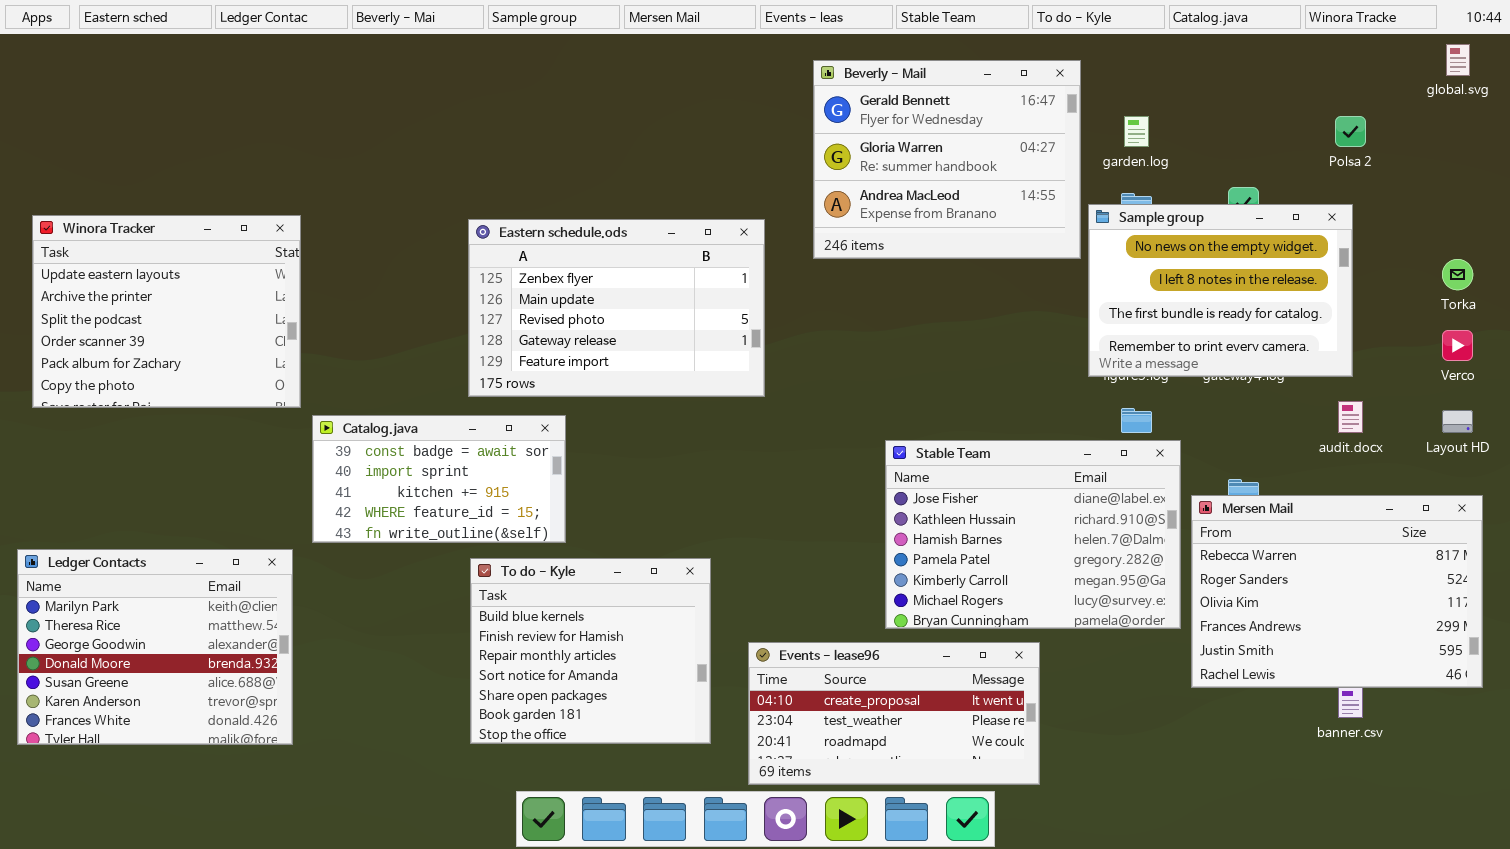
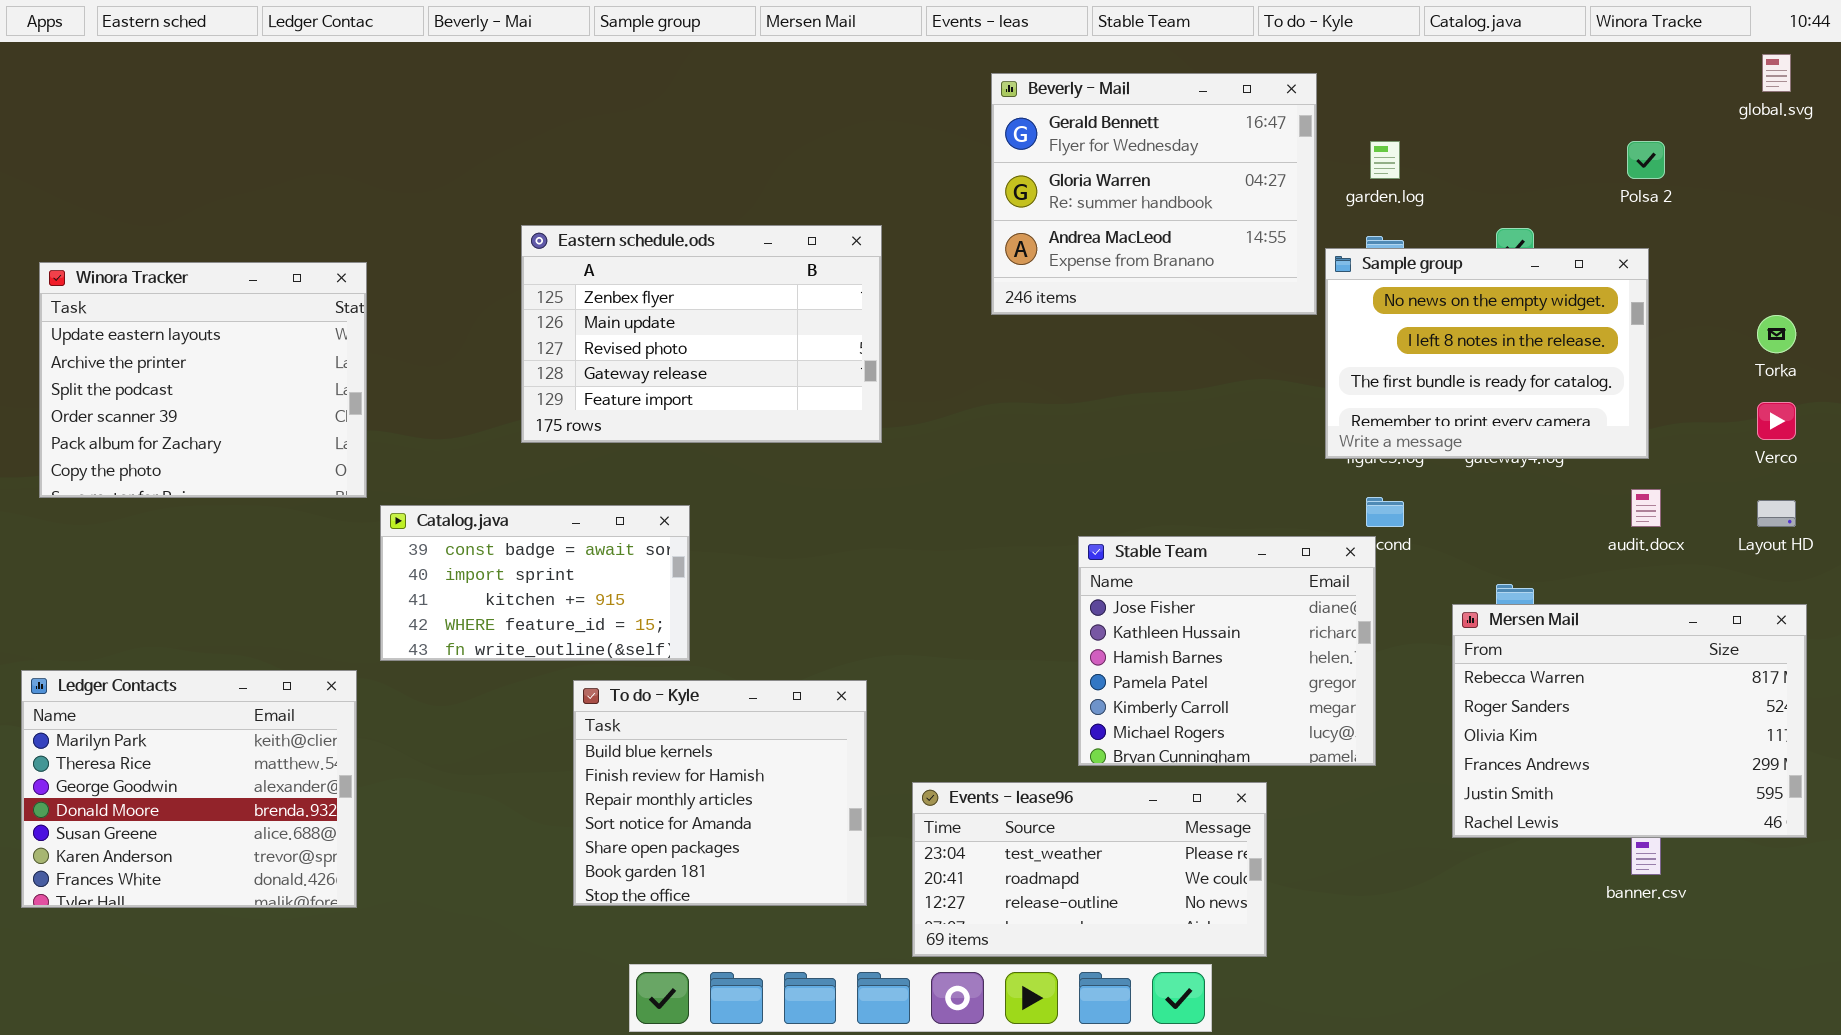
Eastern schedule.ods: [468,219,765,397] -> [521,225,882,443], moved
Stable Team: [885,440,1181,629] -> [1078,536,1376,766], resized
Events - lease96: [748,642,1040,785] -> [912,782,1267,957], scrolled down 1 row

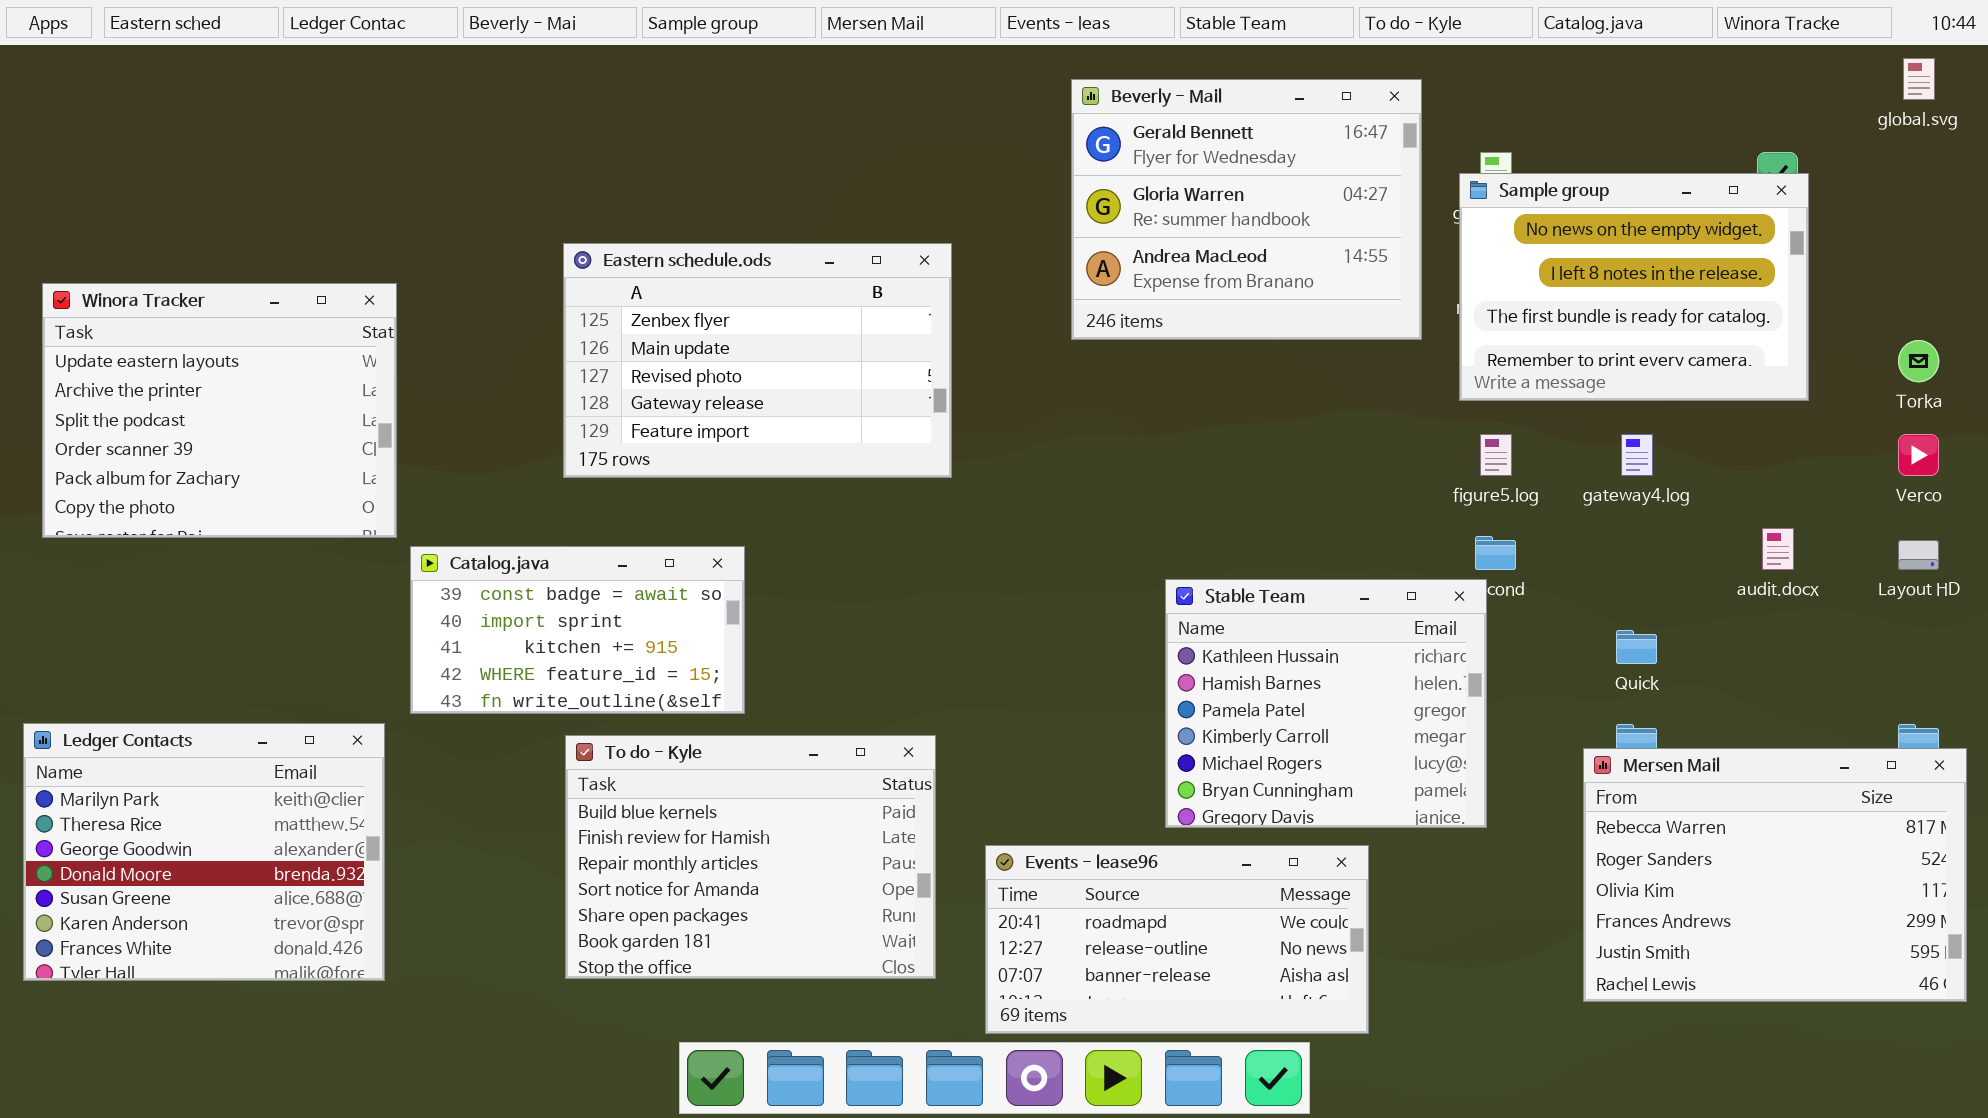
Sample group: [1325,248,1649,459] -> [1459,173,1809,401], moved
Stable Team: [1078,536,1376,766] -> [1165,579,1487,828], scrolled down 1 row
Mersen Mail: [1452,604,1807,838] -> [1583,748,1967,1002], moved
To do - Kyle: [573,680,867,906] -> [565,735,936,979], resized
Events - lease96: [912,782,1267,957] -> [985,845,1369,1034], scrolled down 1 row

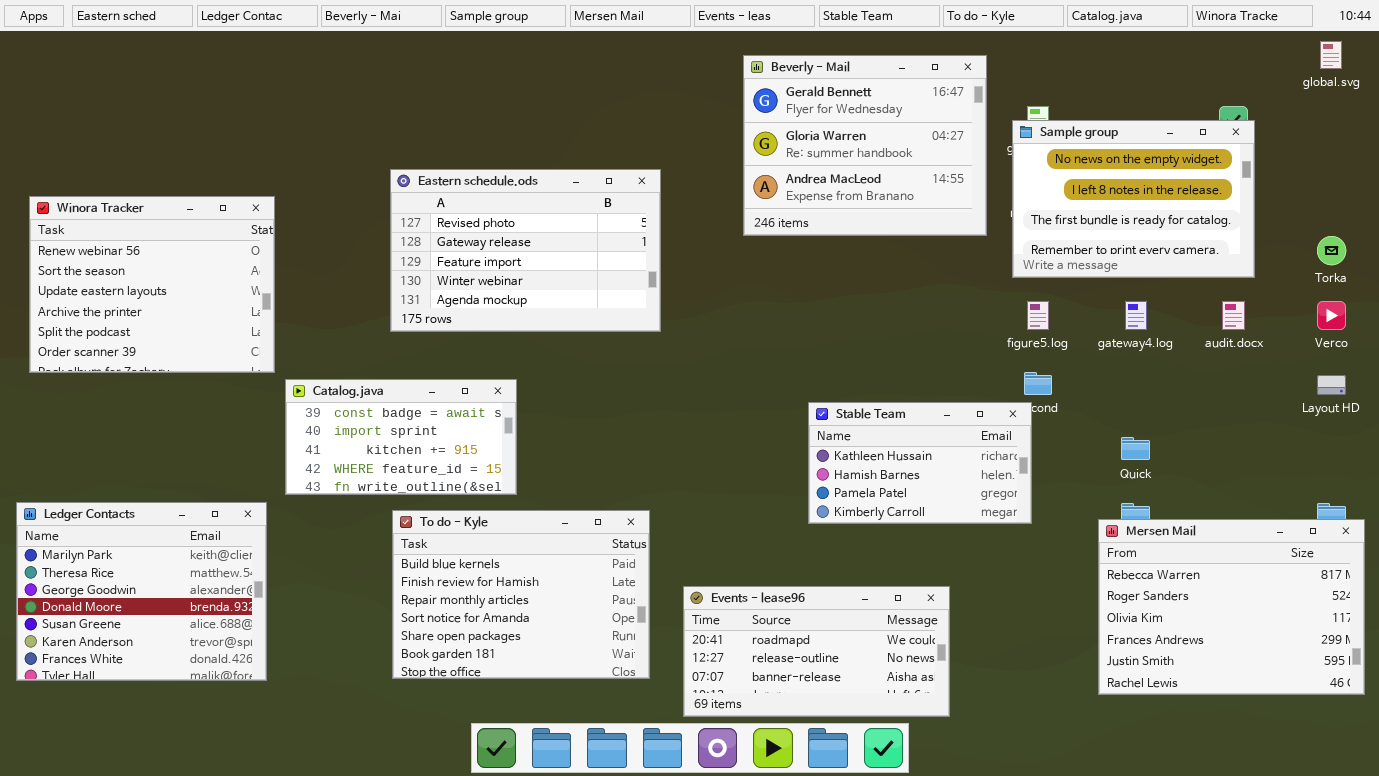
Eastern schedule.ods: [563,243,952,478] -> [390,169,661,332], scrolled down 2 rows
Winora Tracker: [42,283,397,538] -> [29,196,275,373], scrolled up 2 rows
audit.docx: [1762,528,1794,570] -> [1222,301,1245,330], moved
Stable Team: [1165,579,1487,828] -> [808,402,1032,524], resized

